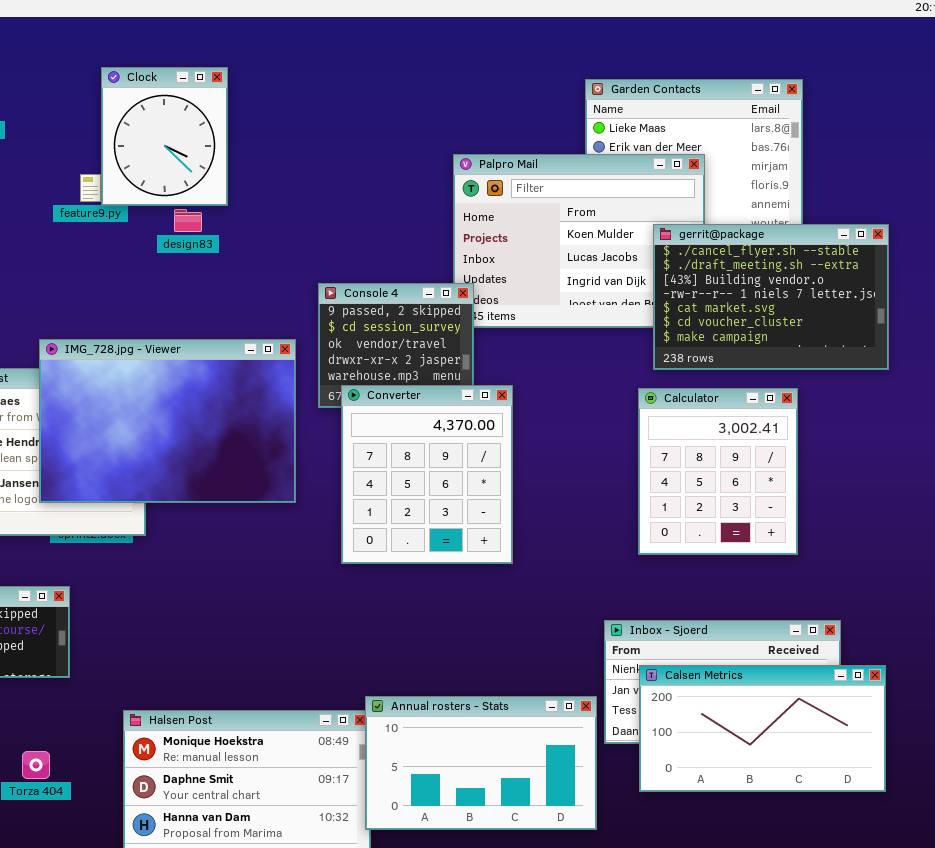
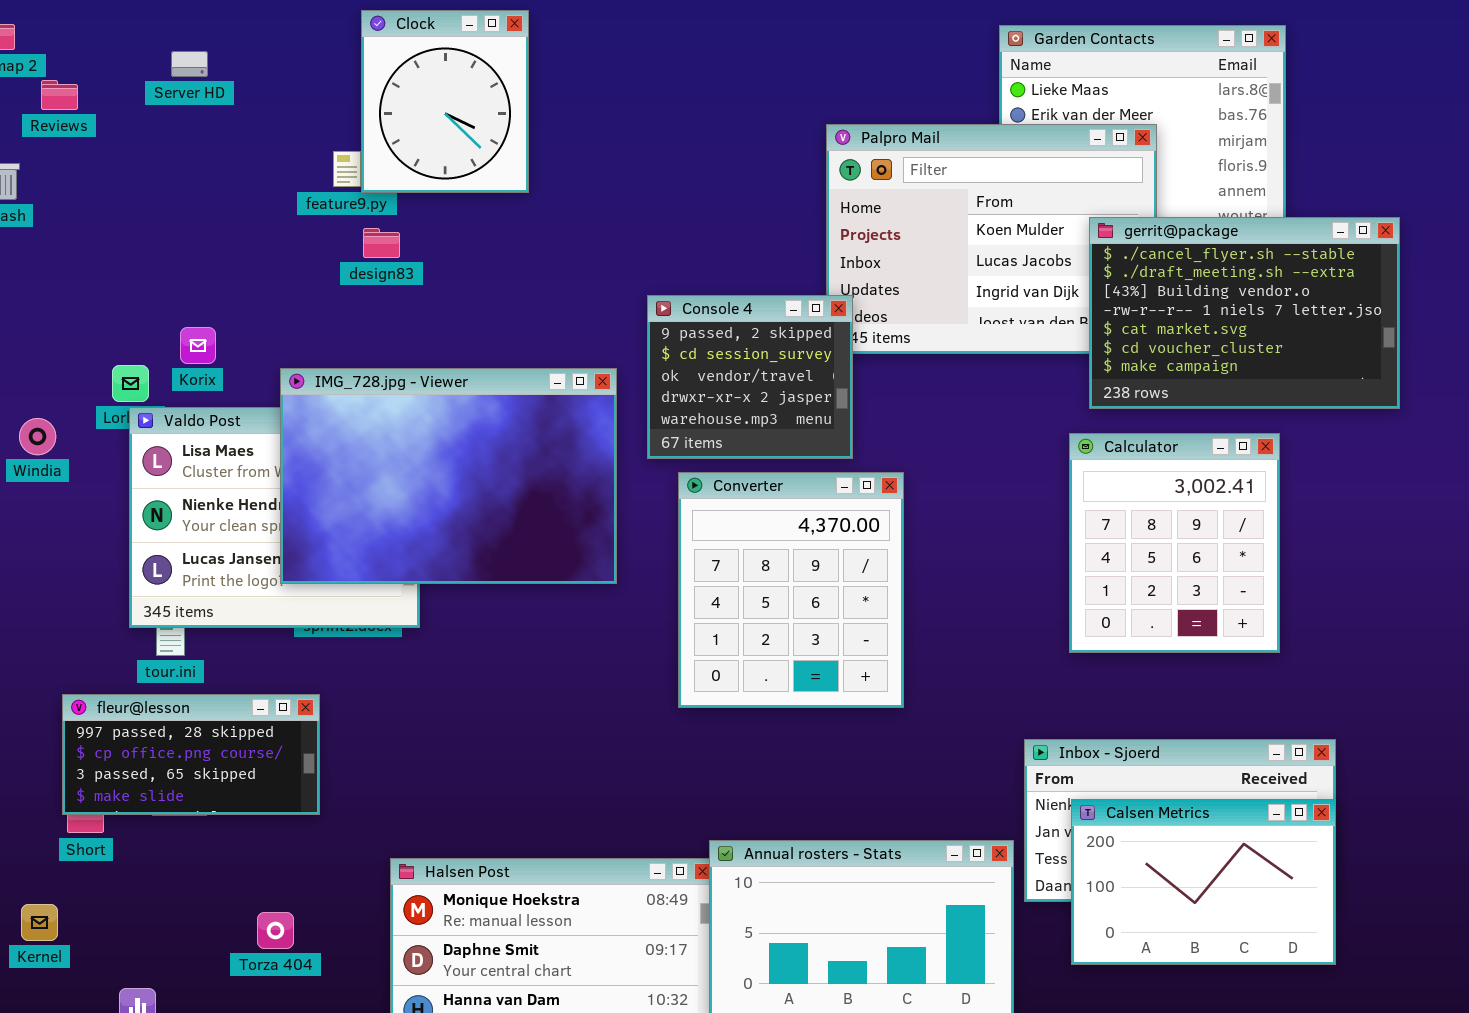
design83: [174,209,202,232] -> [363,228,400,258], moved
Converter: [341,385,513,564] -> [678,472,904,708], moved
Calsen Metrics: [639,665,886,792] -> [1071,799,1336,965], resized

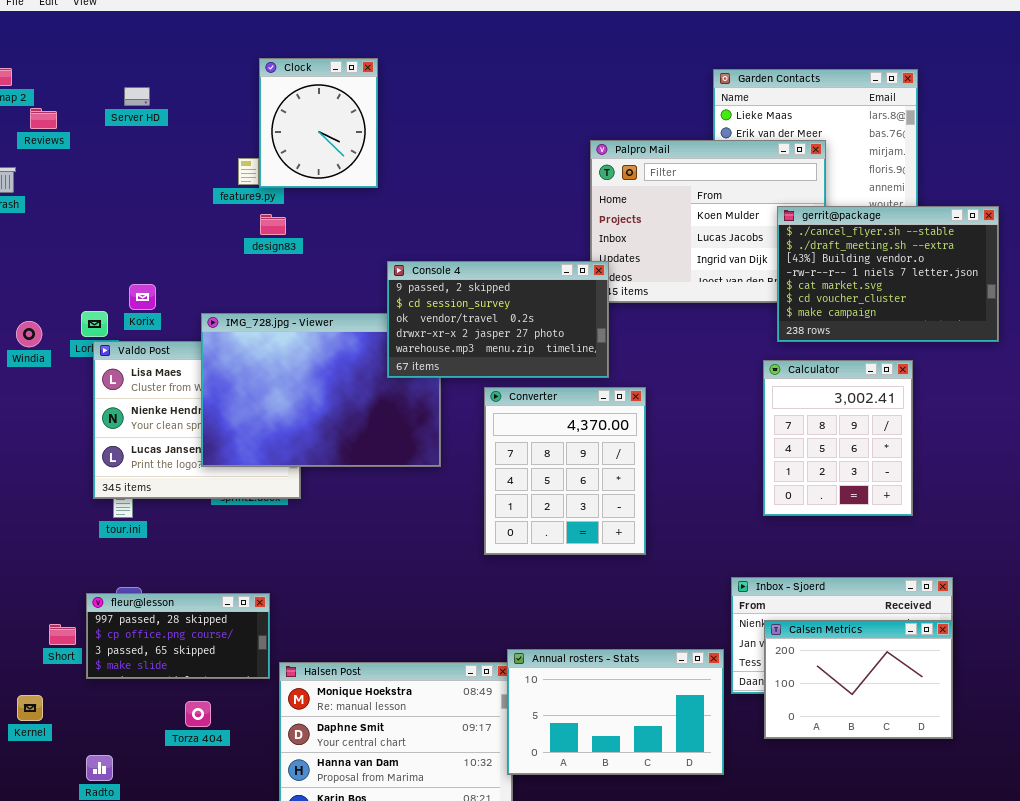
Console 4: [647,295,853,459] -> [387,261,609,378], resized
Windia: [19,418,56,455] -> [16,321,42,347], moved
fleur@lesson: [62,694,320,815] -> [86,593,270,679], moved

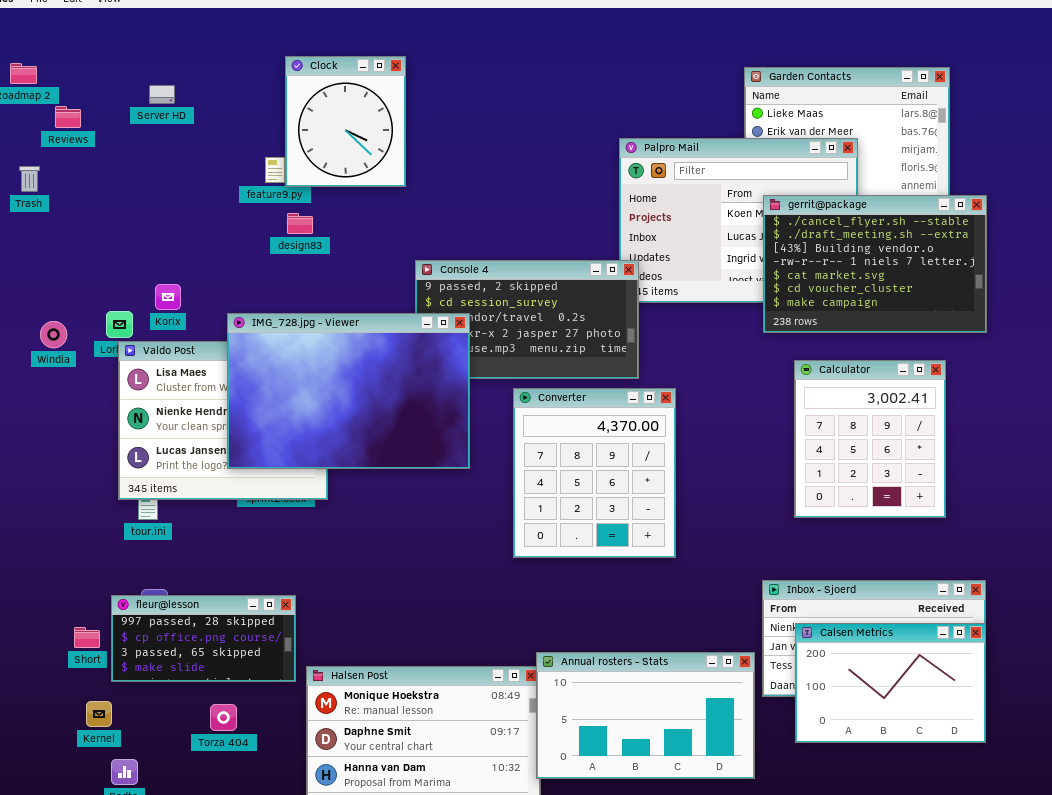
gerrit@package: [777,206,999,342] -> [763,195,987,333], moved
IMG_728.jpg - Viewer: [201,313,441,467] -> [227,313,470,469], raised
Kernel: [17,695,43,721] -> [86,701,112,727], moved

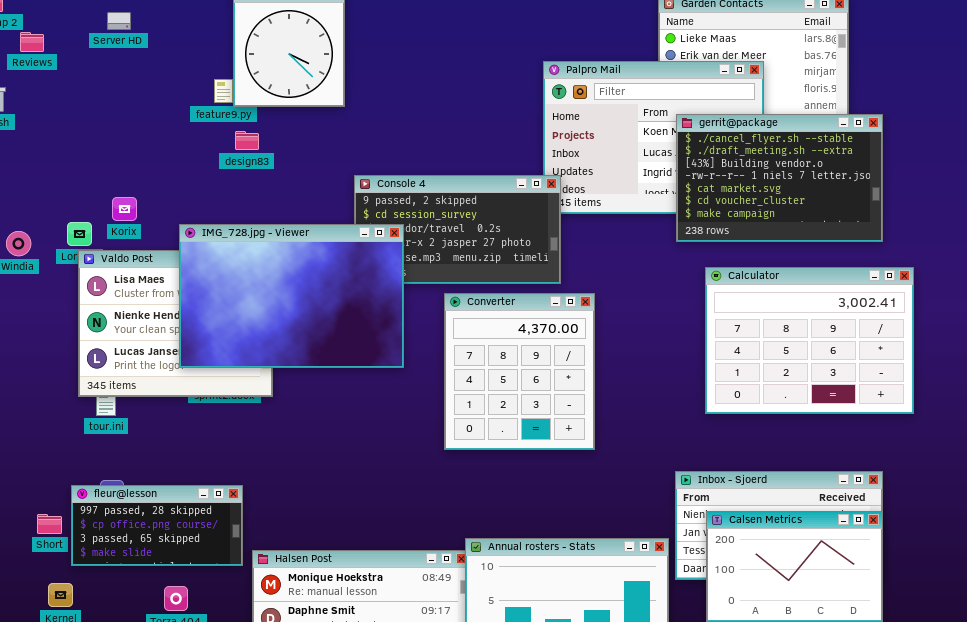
Calculator: [794,360,946,518] -> [705,267,914,414], resized

